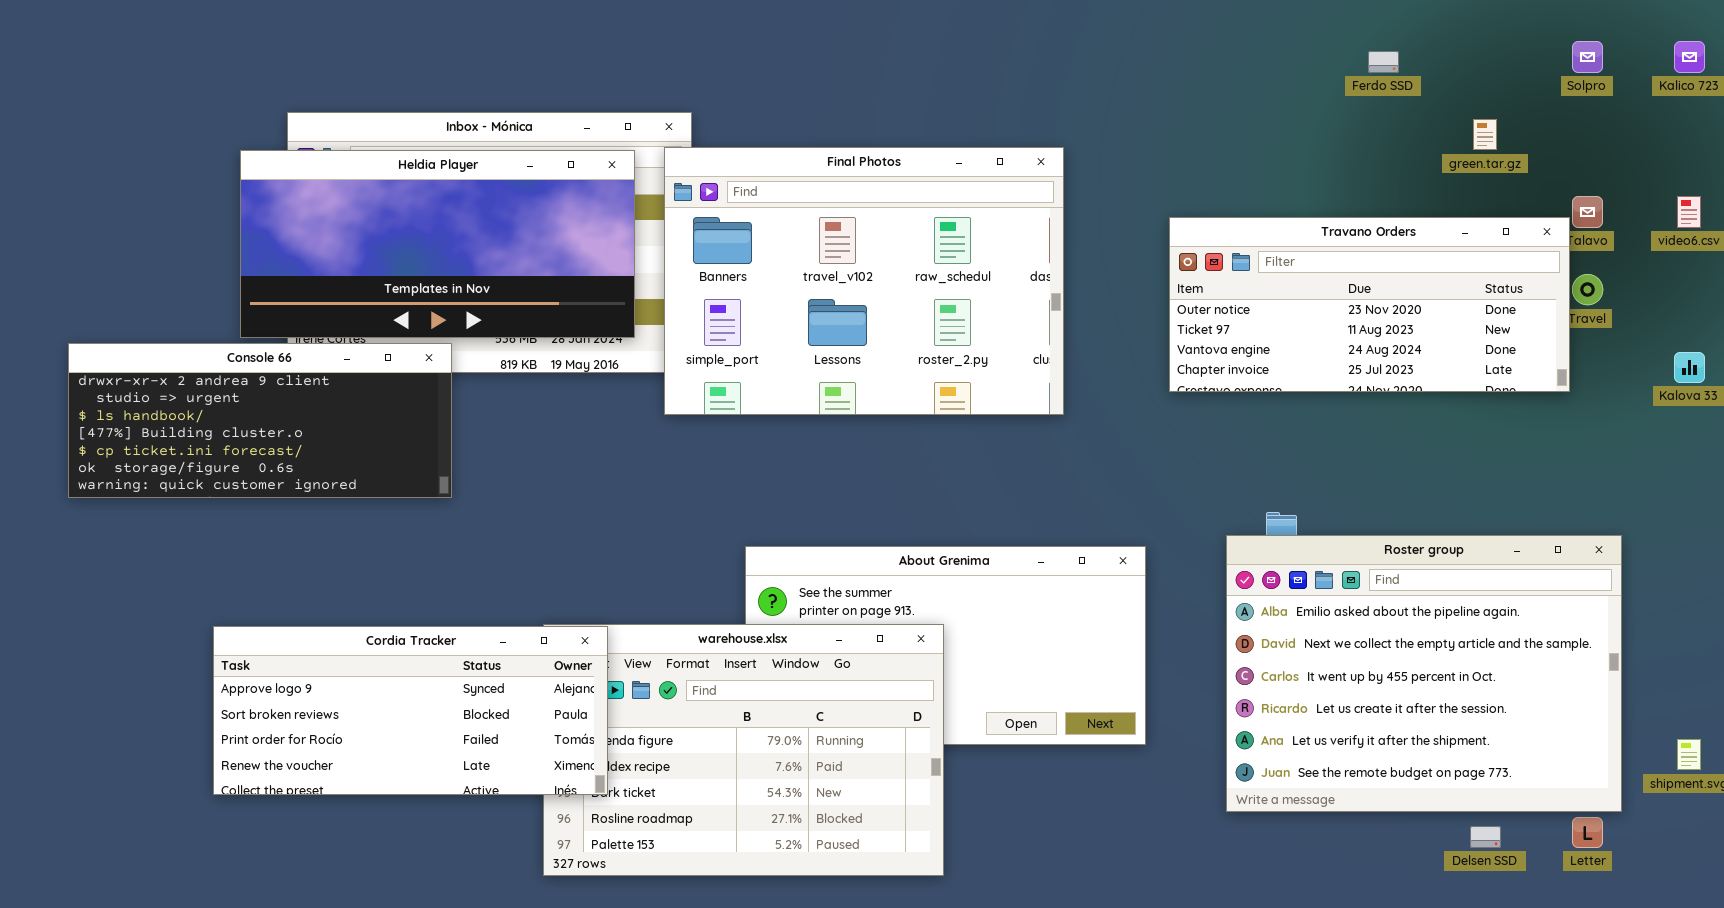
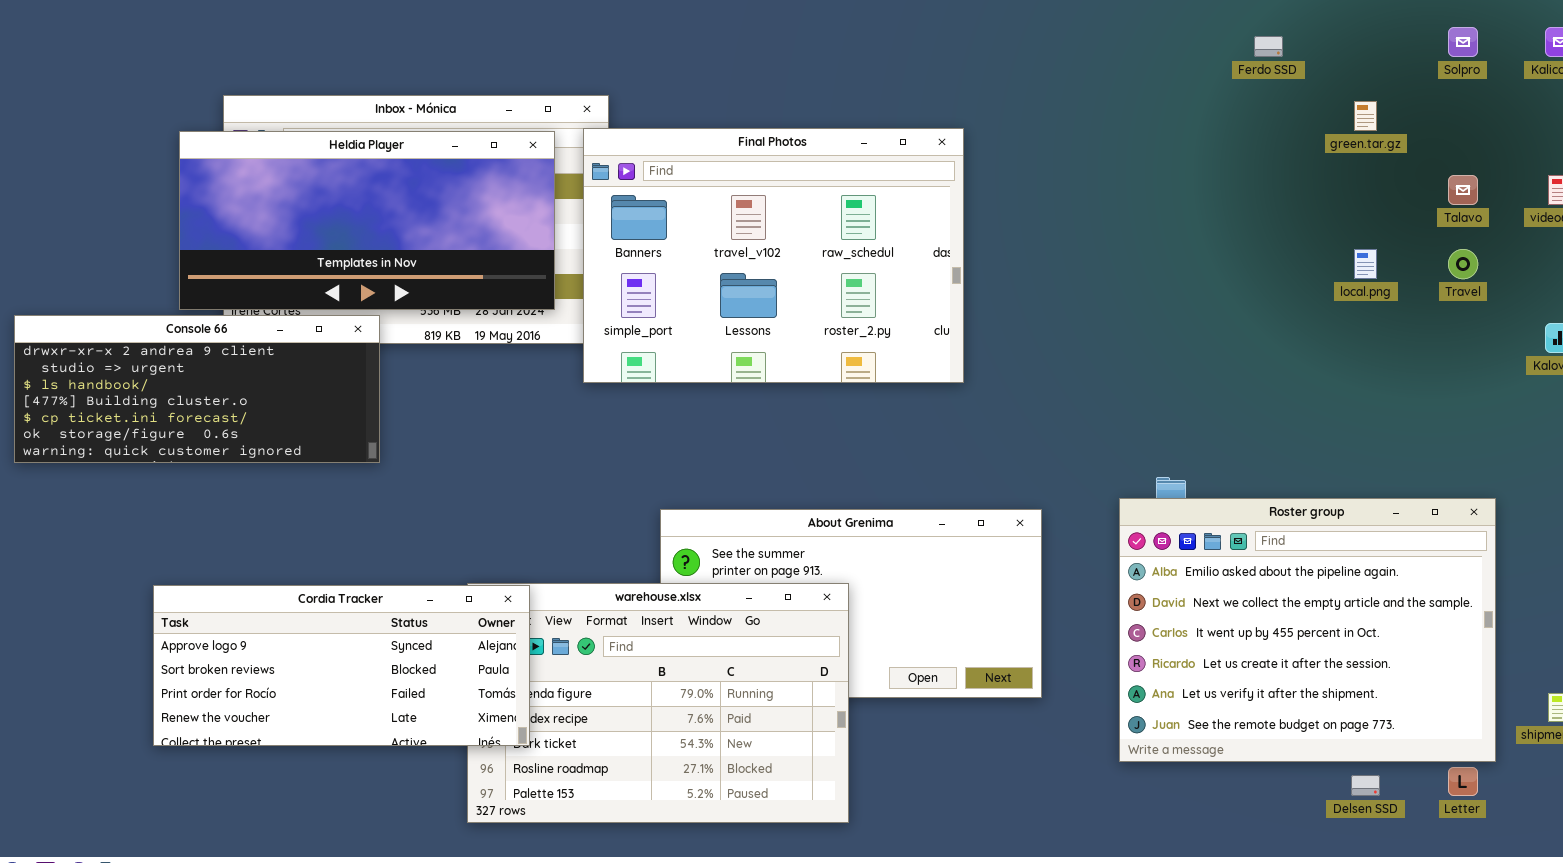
Travano Orders: [1169,217,1570,392] -> none, closed

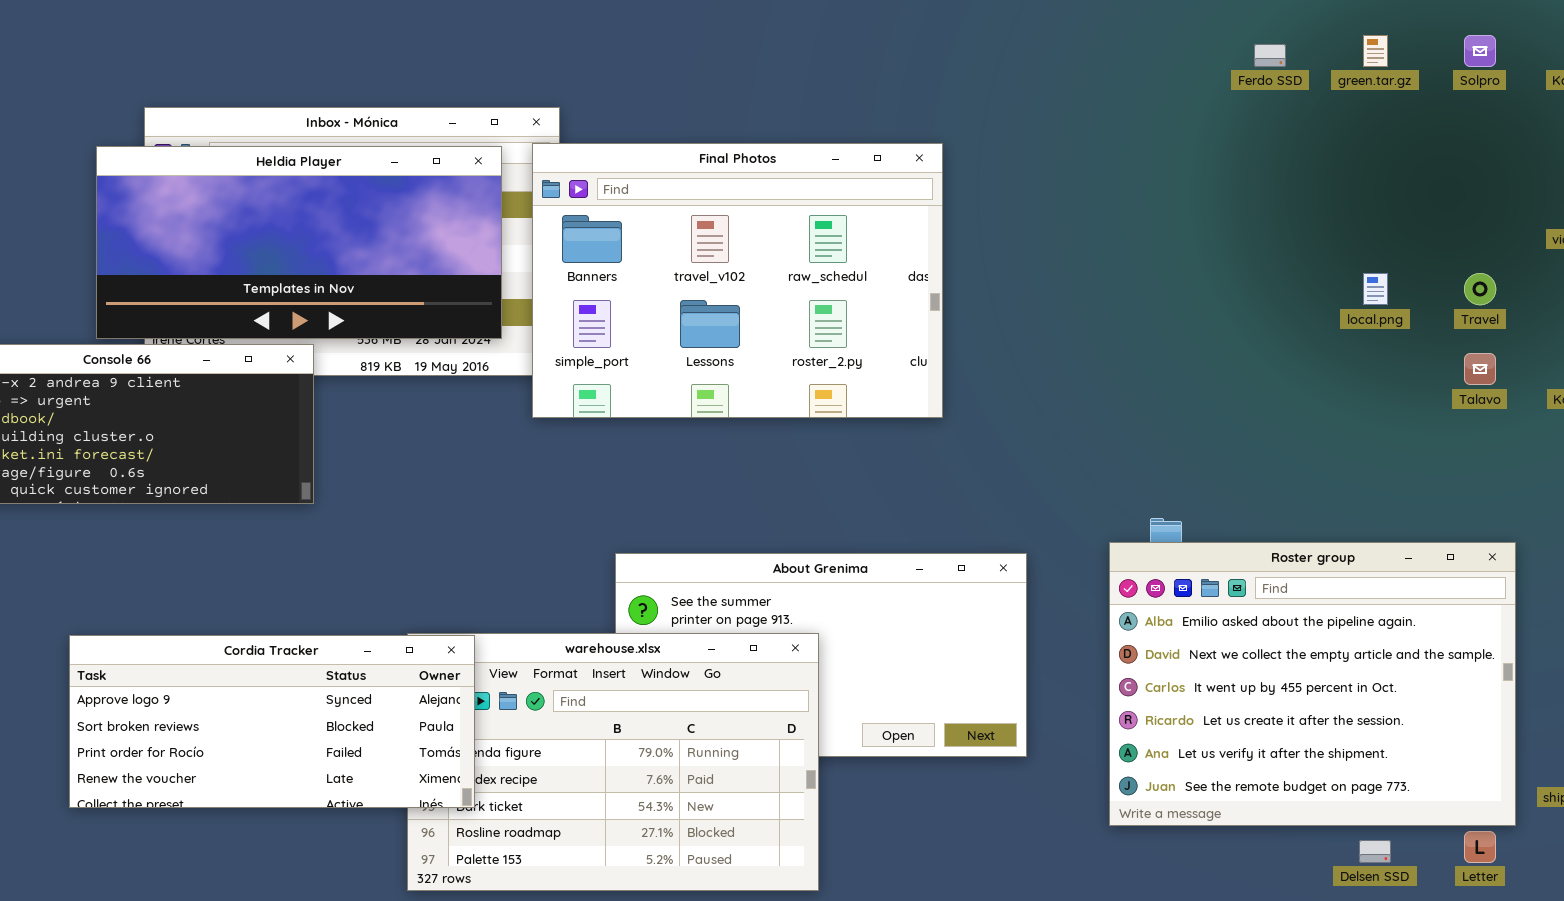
green.tar.gz: [1354,101,1377,131] -> [1363,35,1388,67], moved
Talavo: [1448,175,1478,205] -> [1464,353,1496,385], moved

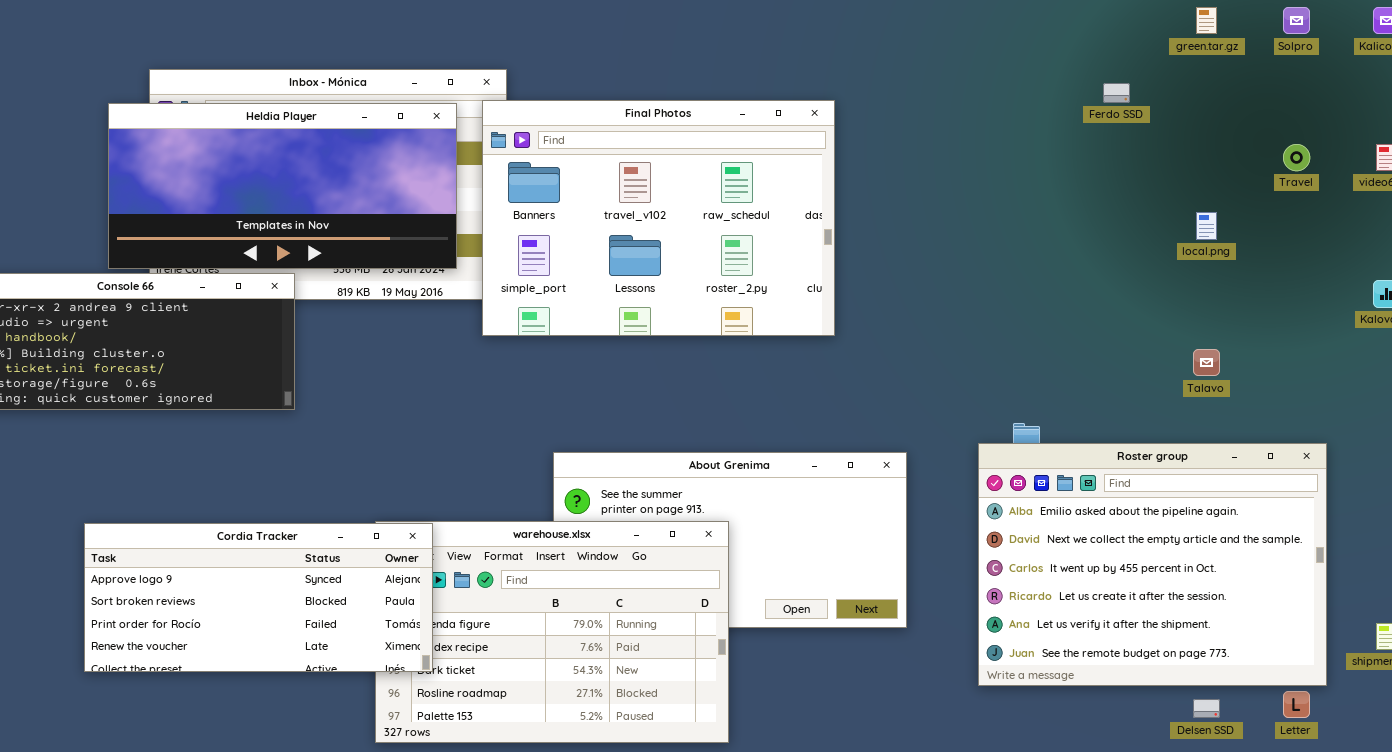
Ferdo SSD: [1254,44,1286,67] -> [1103,83,1130,103], moved
Travel: [1464,273,1496,305] -> [1283,144,1310,171], moved
Talavo: [1464,353,1496,385] -> [1193,349,1220,376], moved

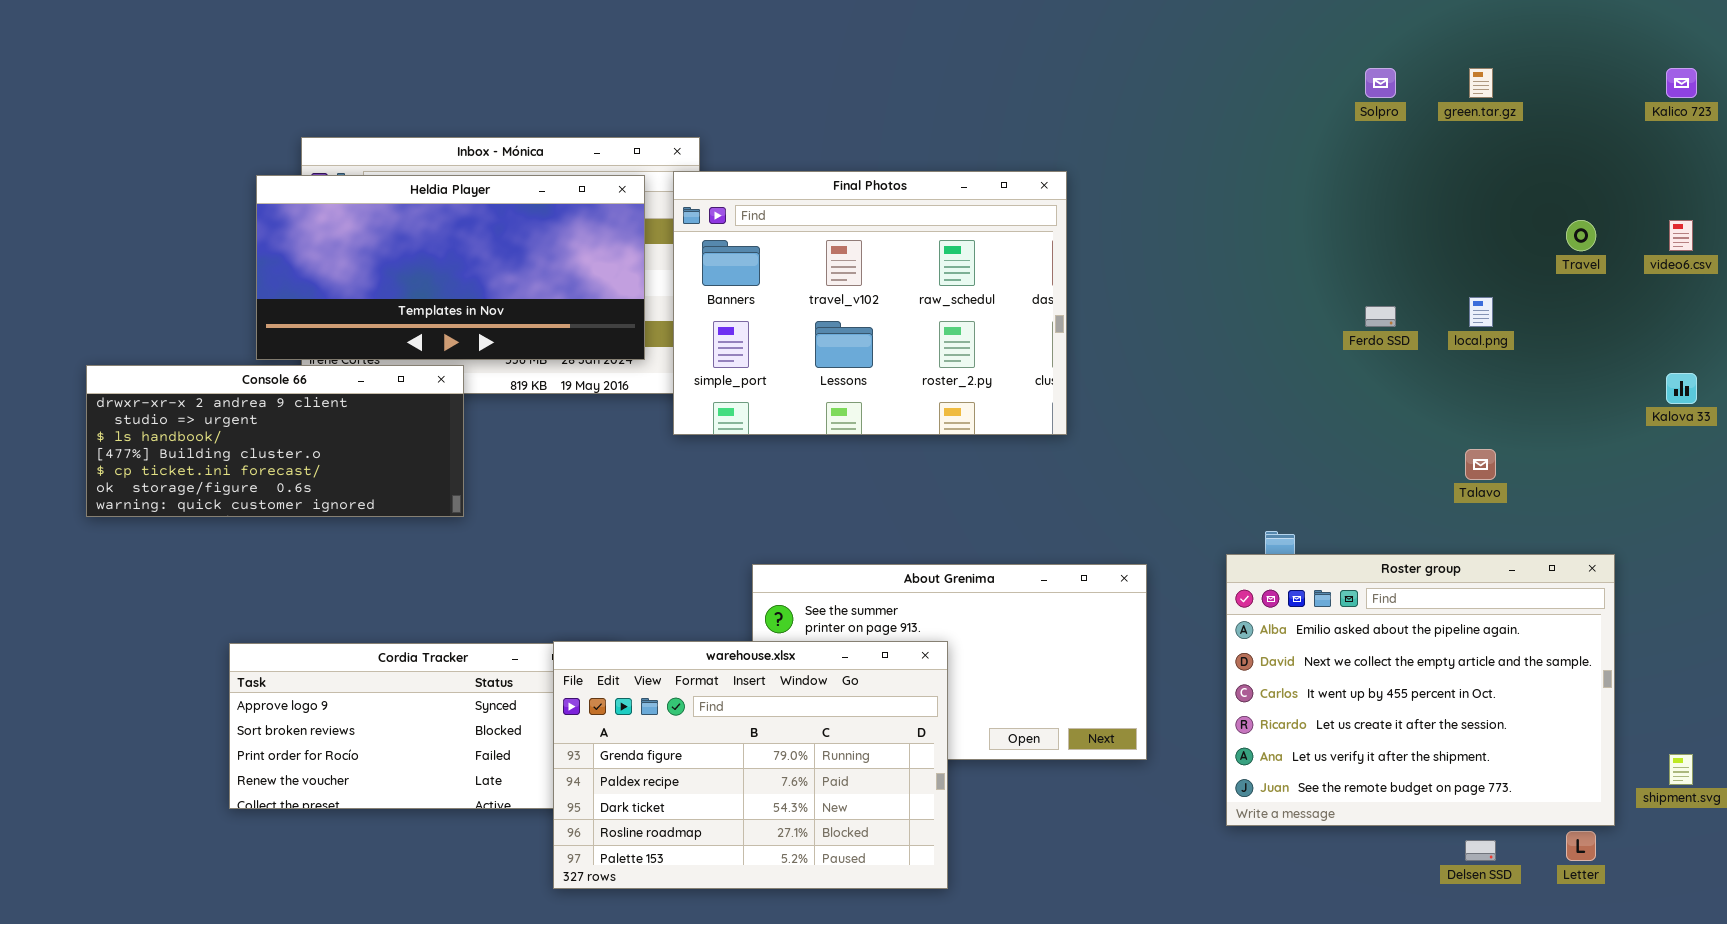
Solpro: [1283,7,1310,34] -> [1365,68,1396,98], moved
Ferdo SSD: [1103,83,1130,103] -> [1365,306,1396,327], moved
warehouse.xlsx: [375,521,729,743] -> [553,641,948,889], raised

